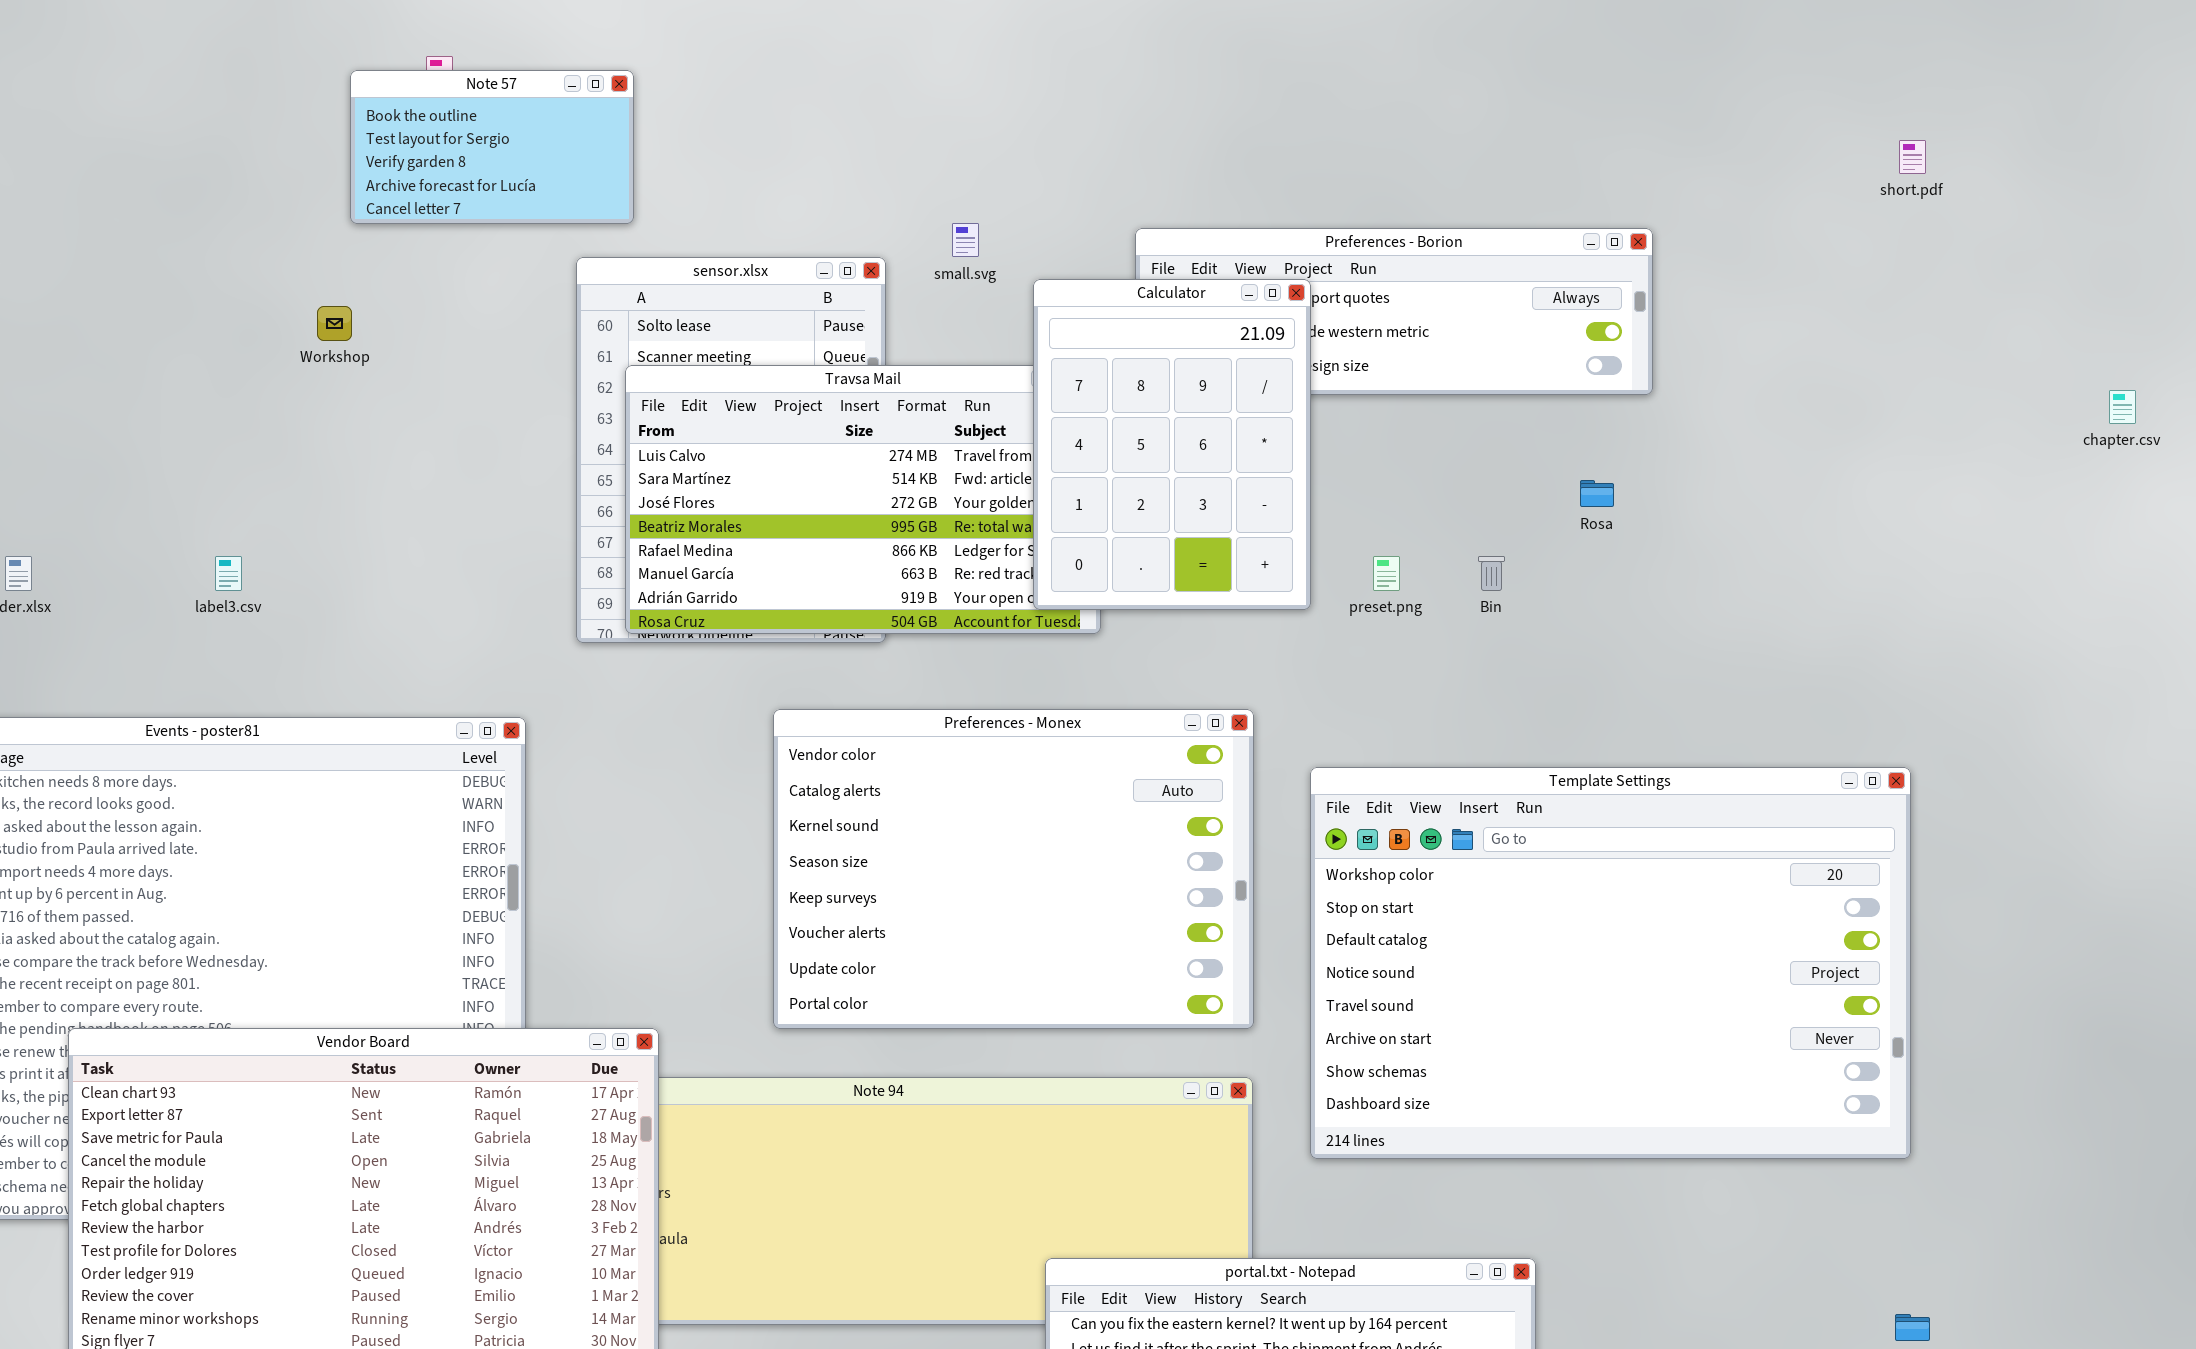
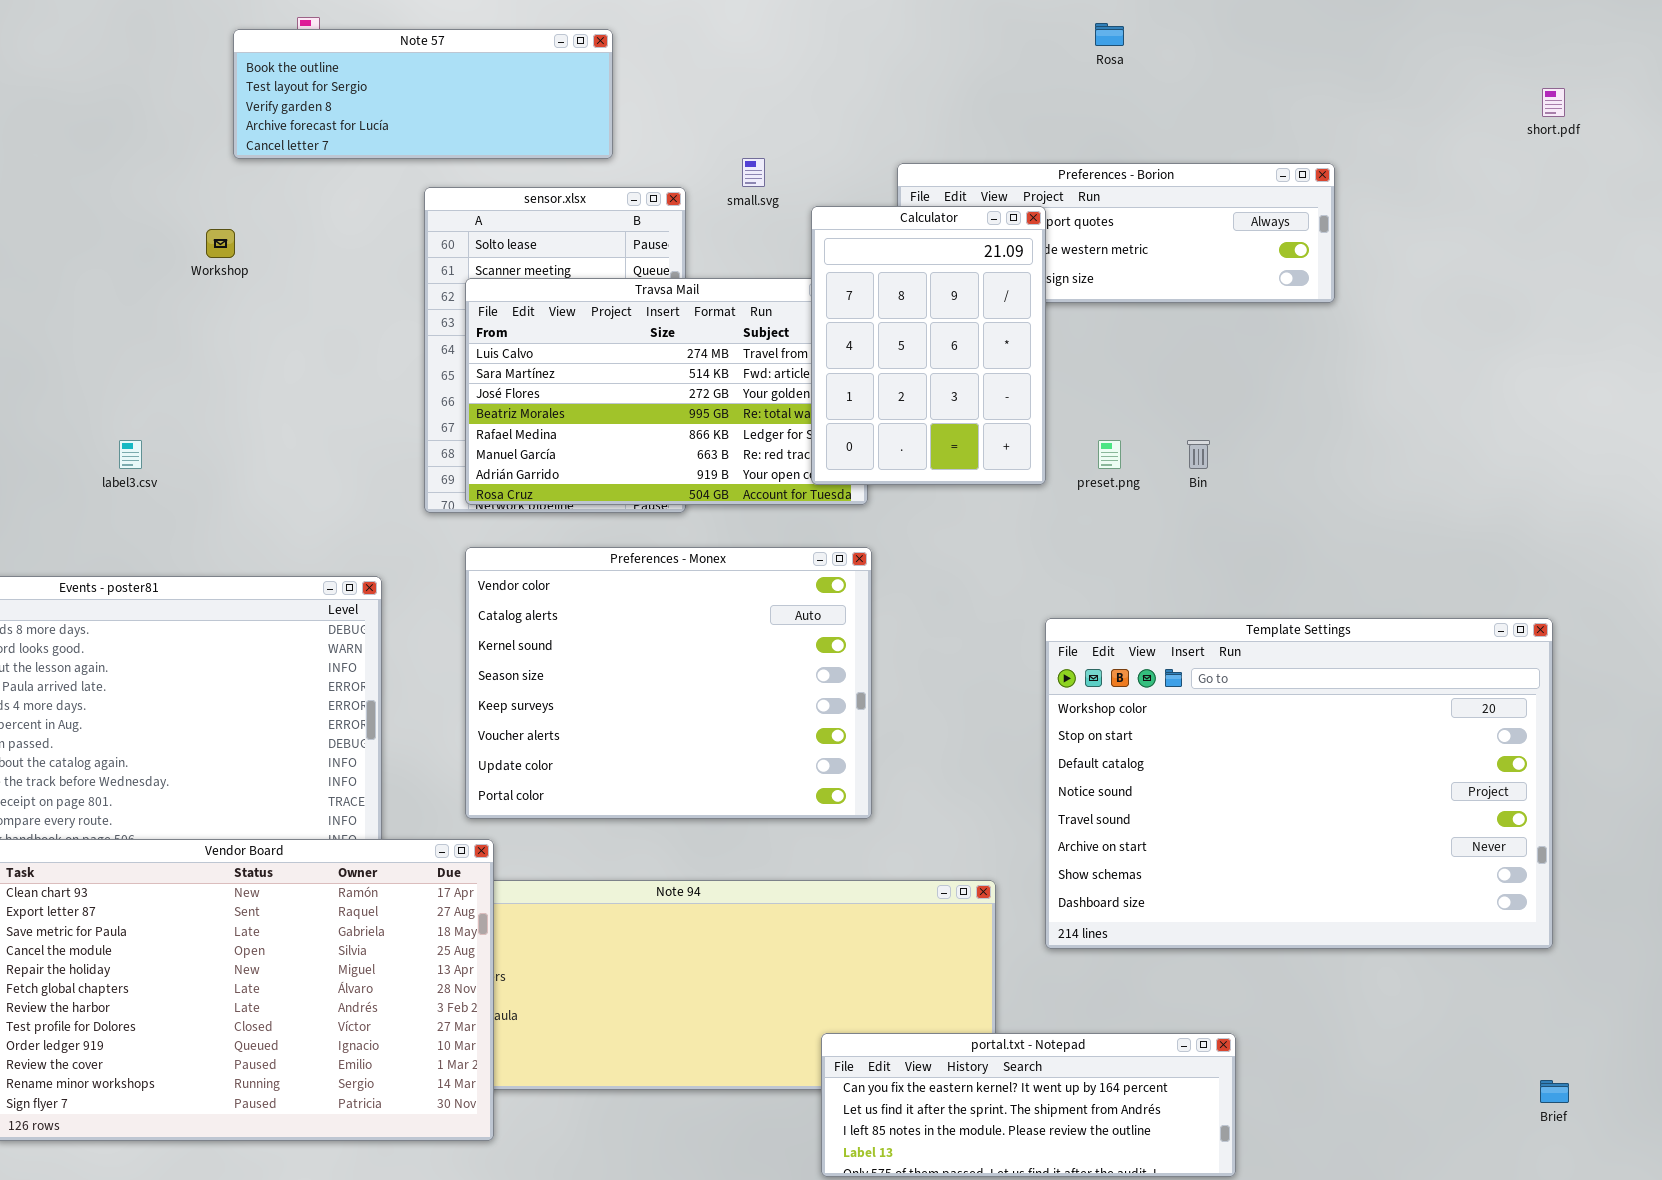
Note 57: [350,70,634,224] -> [233,29,613,159], resized
Rosa: [1580,480,1614,507] -> [1095,23,1124,46], moved
Preferences - Monex: [773,709,1254,1029] -> [465,547,872,819], moved

